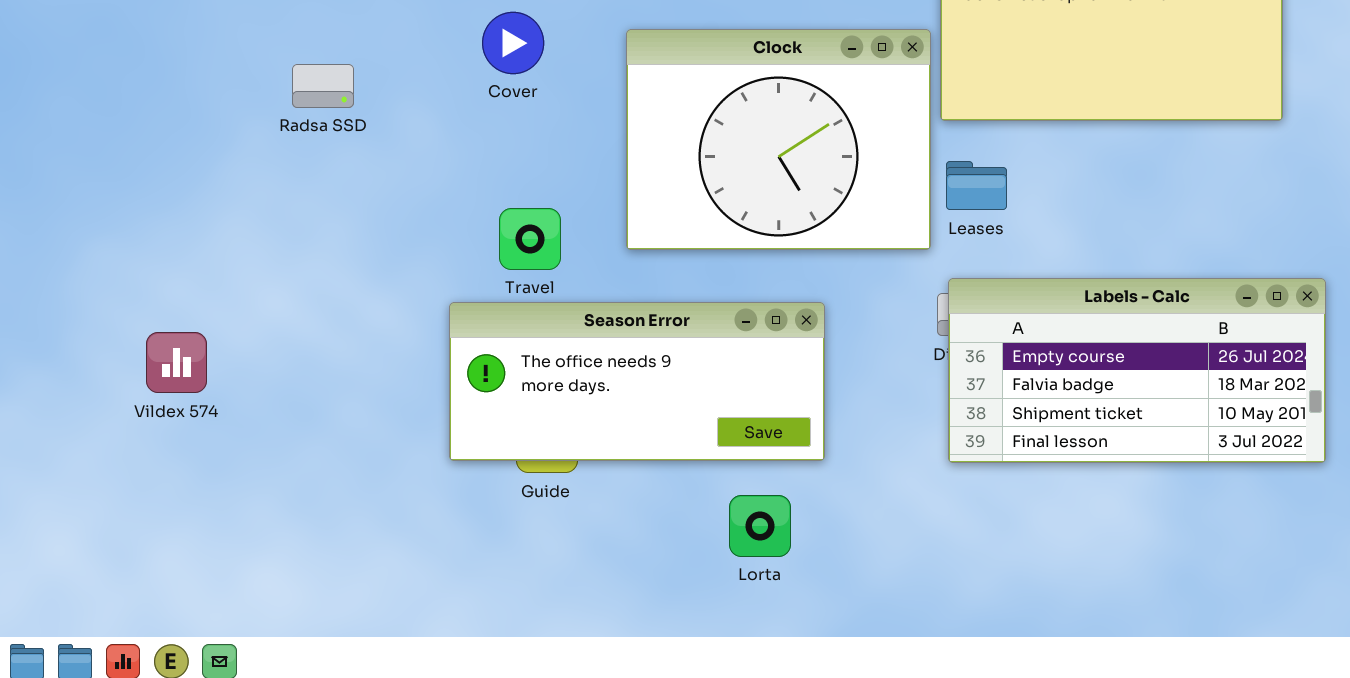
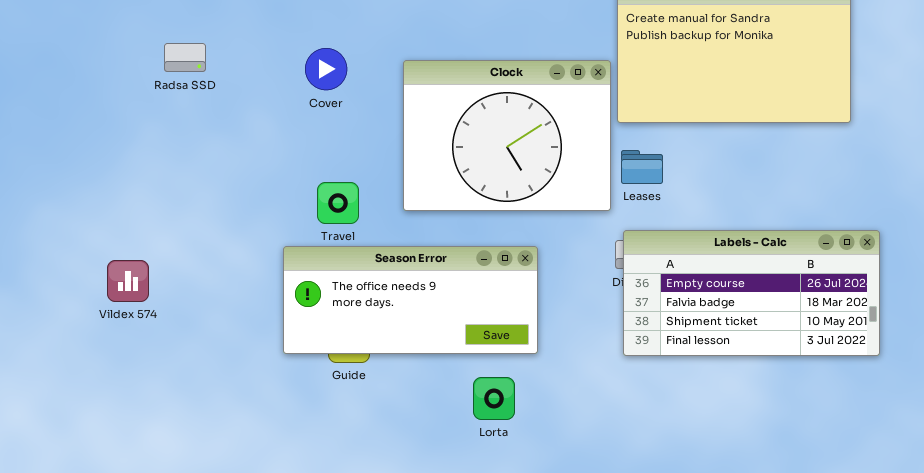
Radsa SSD: [292,64,354,108] -> [164,43,206,72], moved
Vildex 574: [146,332,207,393] -> [107,260,149,302], moved

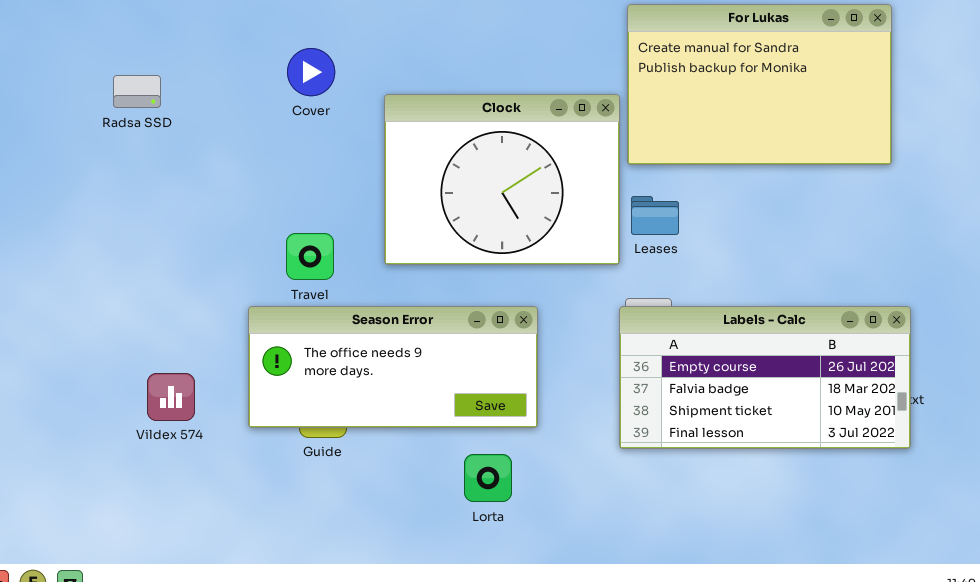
Cover: [305,48,347,90] -> [287,48,335,96], moved
Labels - Calc: [623,230,880,356] -> [619,306,911,449], moved
Vildex 574: [107,260,149,302] -> [147,373,195,421], moved

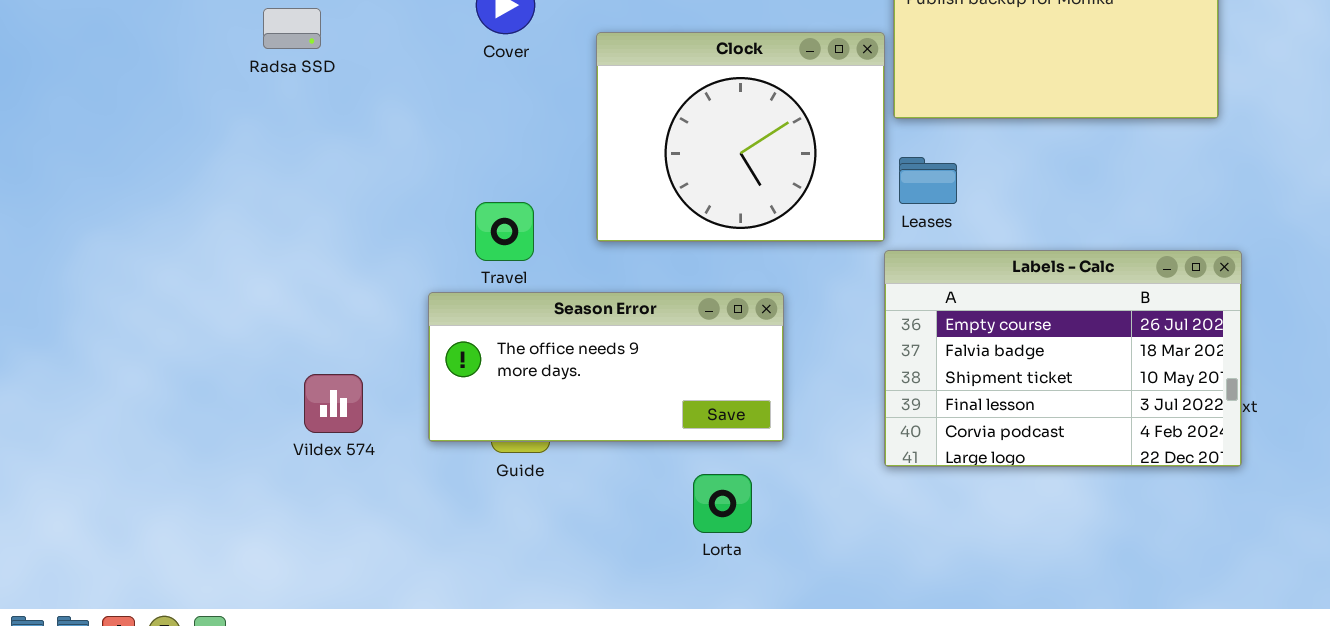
Labels - Calc: [619,306,911,449] -> [884,250,1242,467], resized

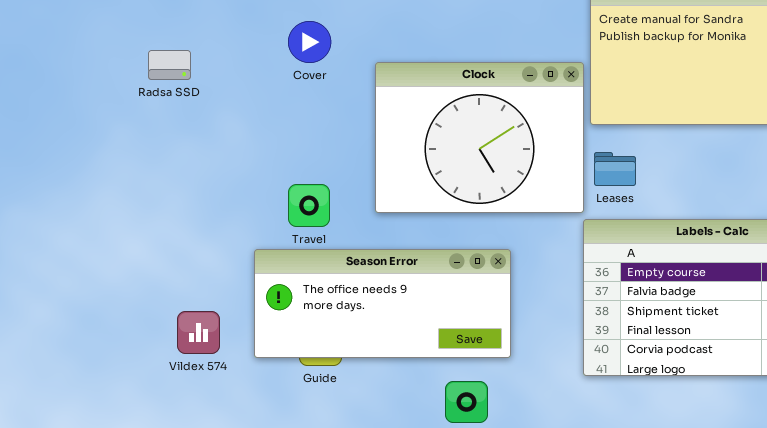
Radsa SSD: [263,8,321,49] -> [148,50,191,80], moved
Vildex 574: [304,374,363,433] -> [177,311,220,354], moved

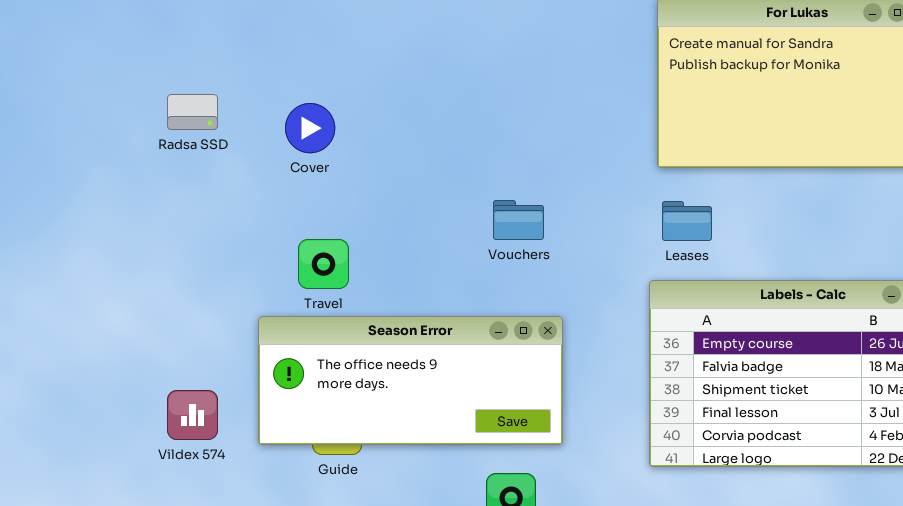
Cover: [288,21,331,63] -> [285,103,335,153], moved
Radsa SSD: [148,50,191,80] -> [167,94,218,130], moved
Clock: [375,62,584,213] -> none, closed

